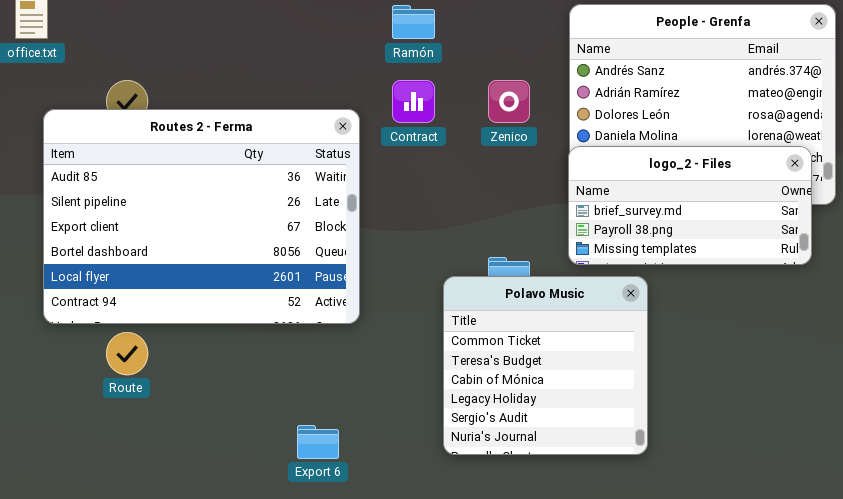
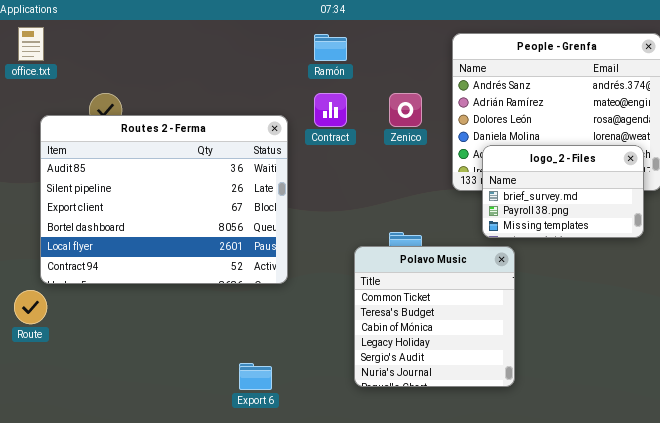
logo_2 - Files: [568,146,812,265] -> [482,145,644,238], resized
Route: [106,332,148,375] -> [14,290,47,324], moved

